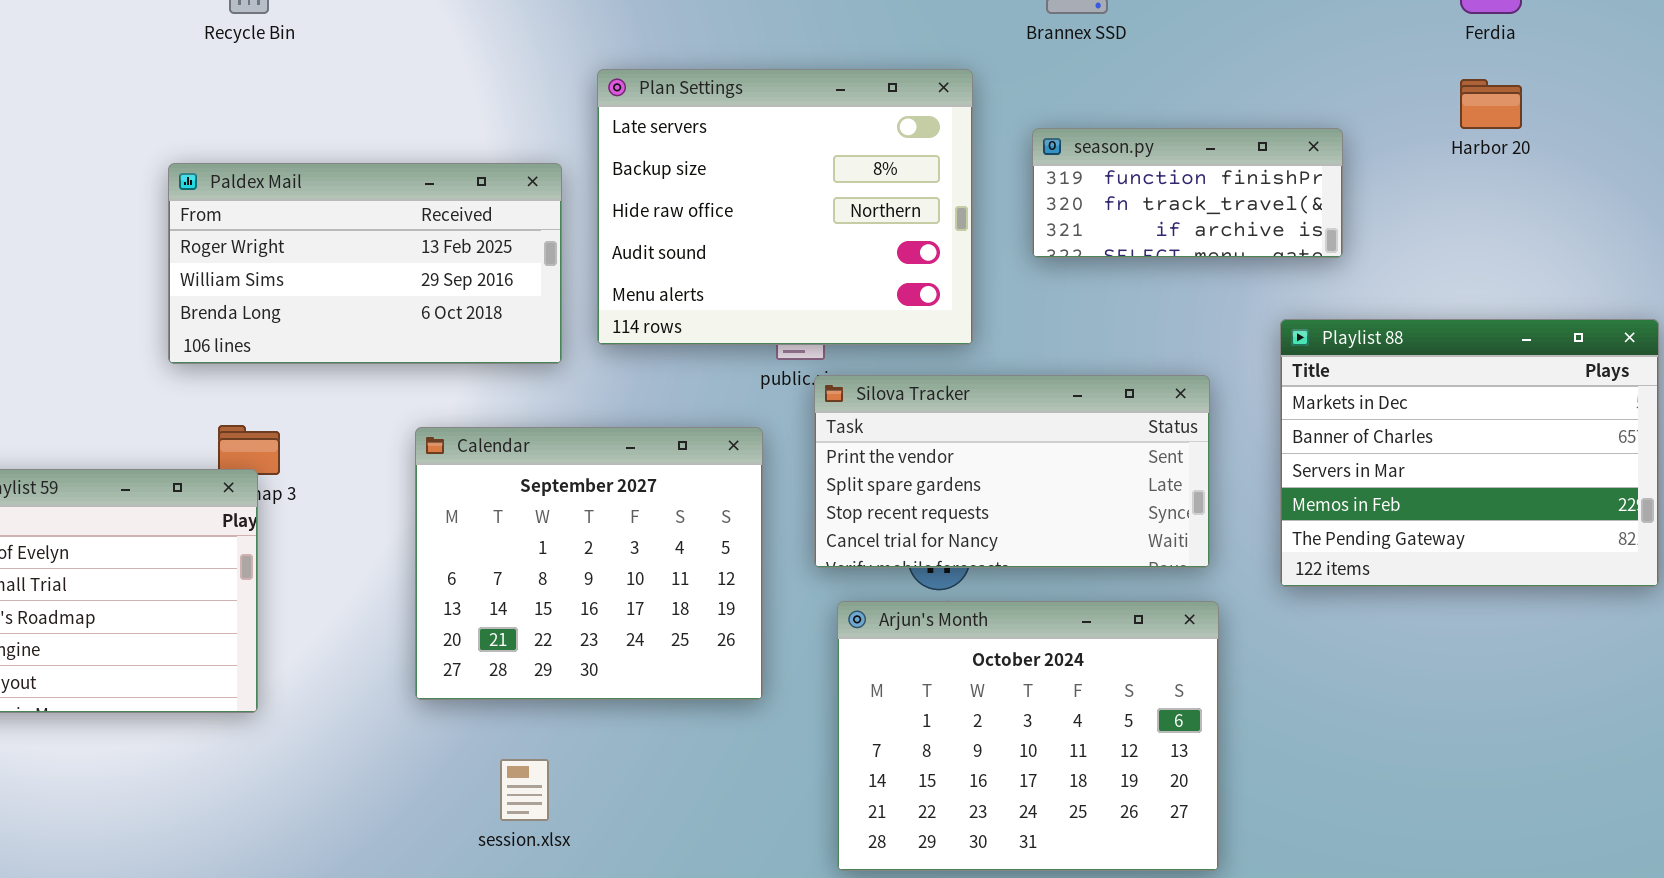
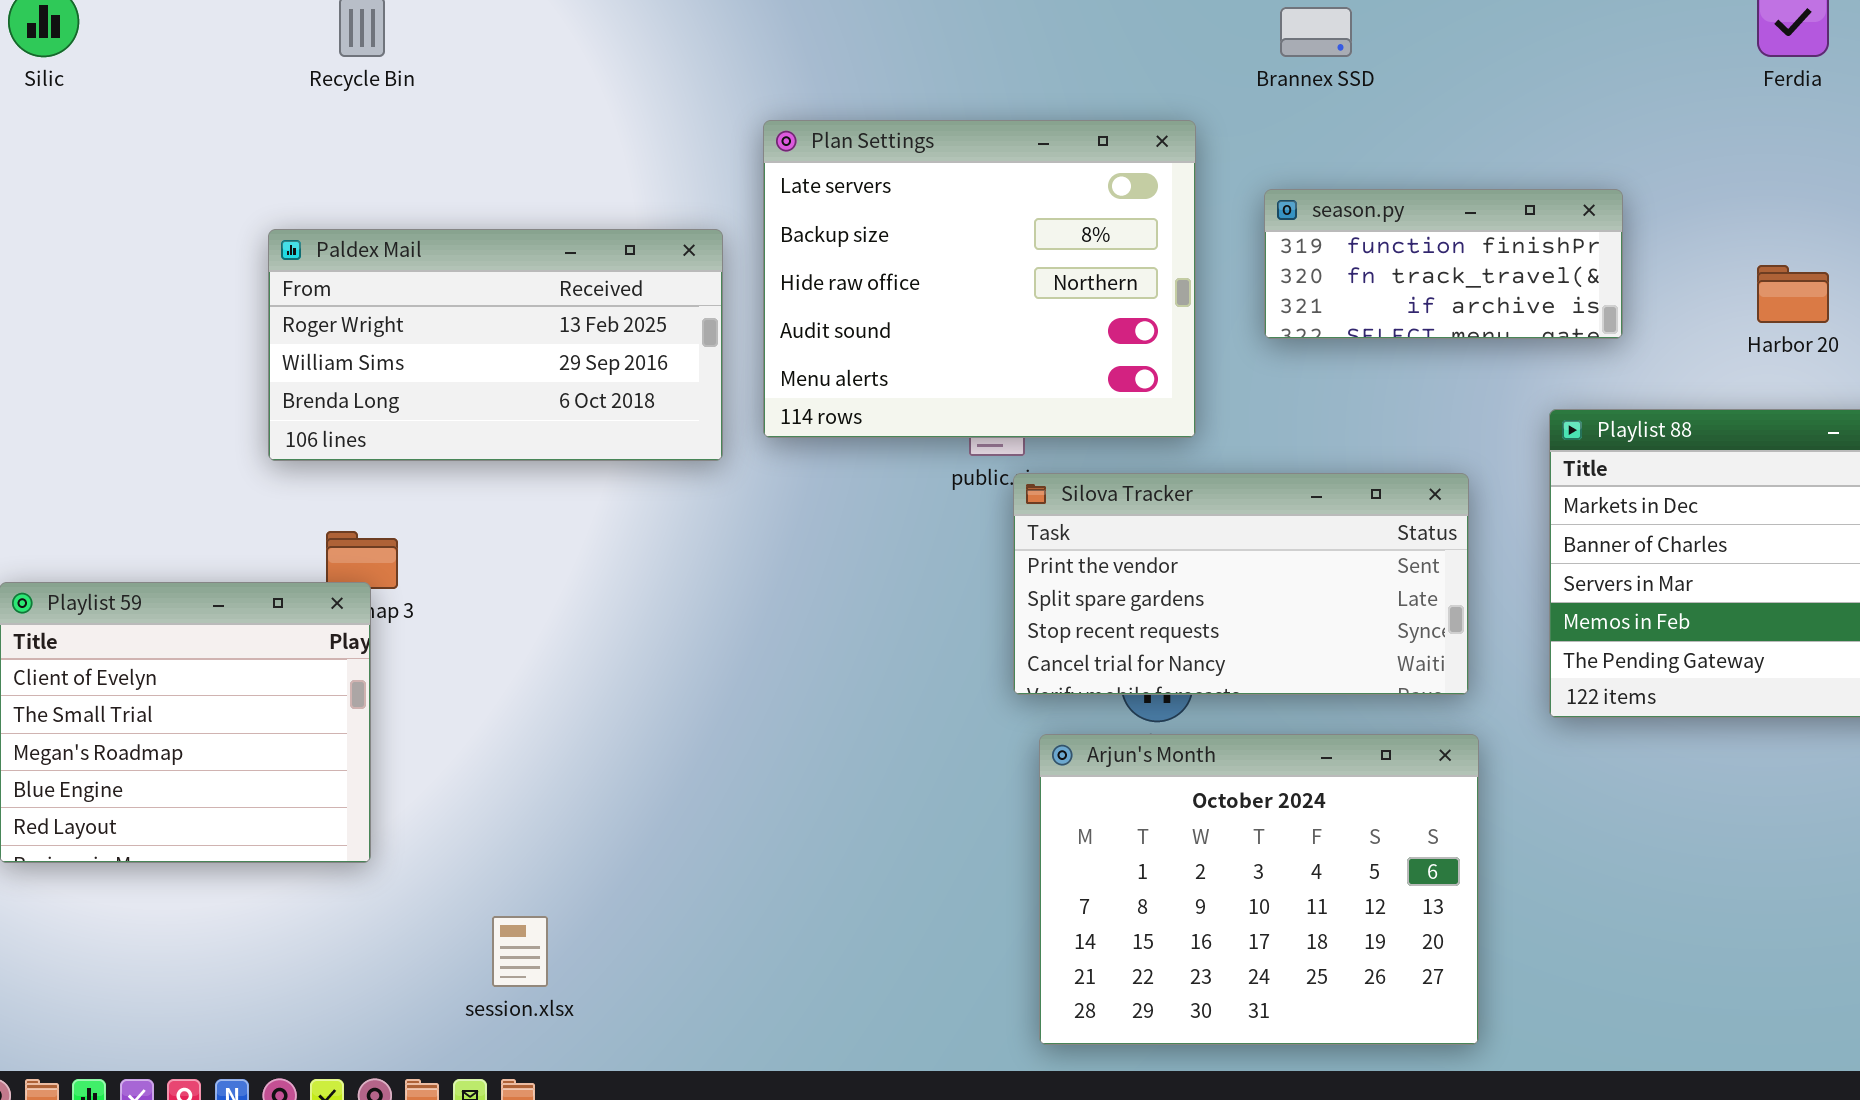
Harbor 20: [1460,79,1522,129] -> [1757,265,1829,323], moved
Calendar: [415,427,763,700] -> none, closed
session.xlsx: [500,759,549,821] -> [492,916,548,987], moved

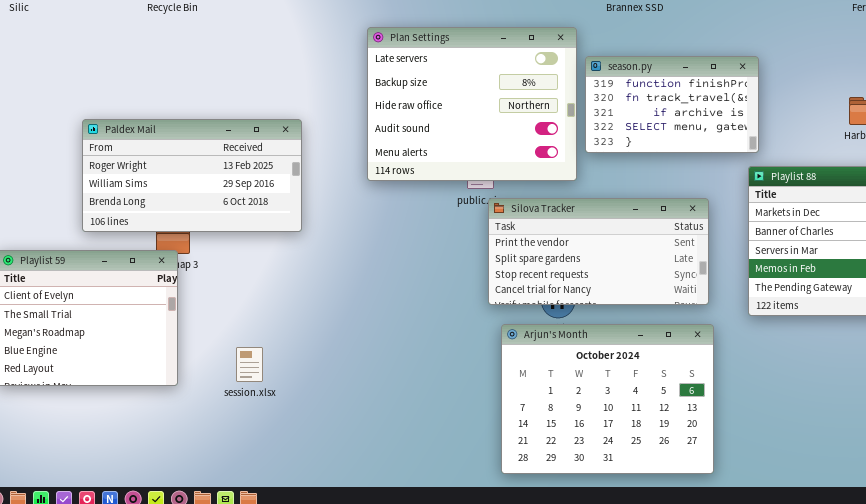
season.py: [1264,189,1623,339] -> [585,56,759,153], moved, resized
Paldex Mail: [268,229,723,461] -> [82,119,302,232], moved
session.xlsx: [492,916,548,987] -> [236,347,263,382], moved

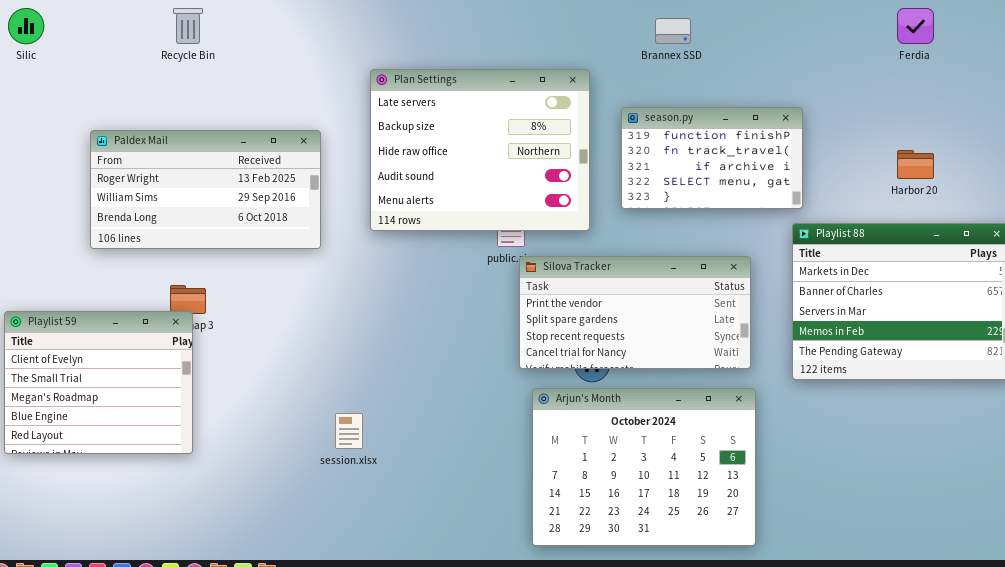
Plan Settings: [367,27,577,181] -> [370,69,590,231], moved
Paldex Mail: [82,119,302,232] -> [90,130,321,249], moved
session.xlsx: [236,347,263,382] -> [335,413,363,449], moved

